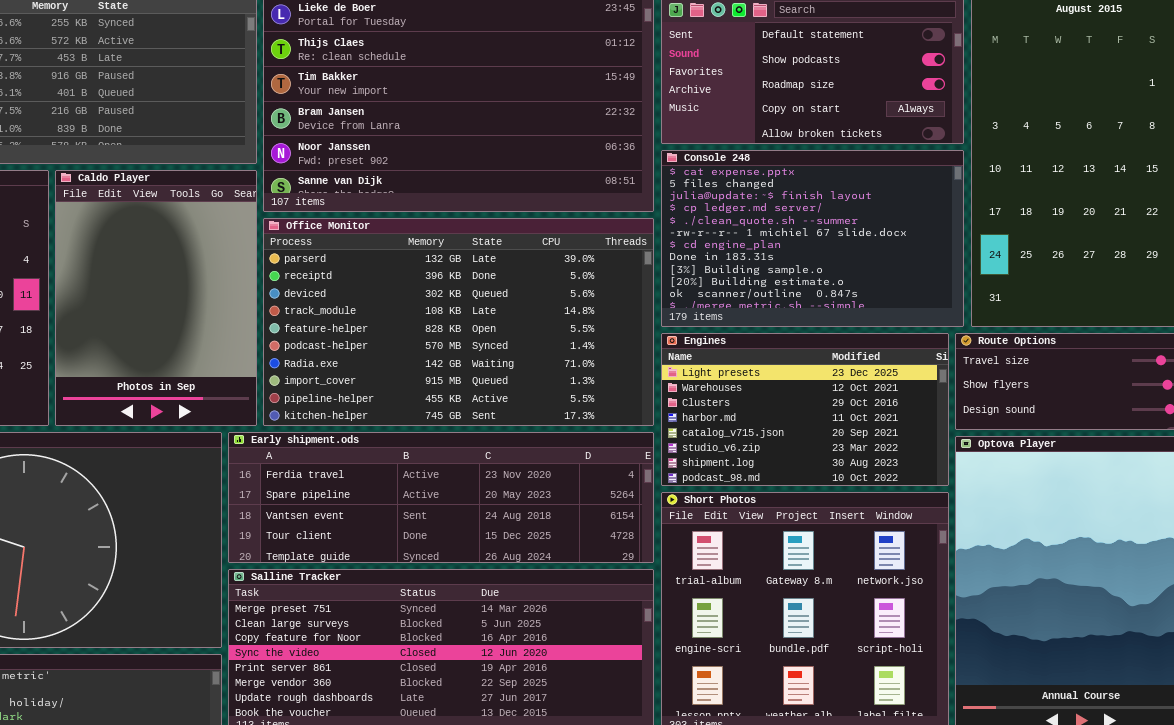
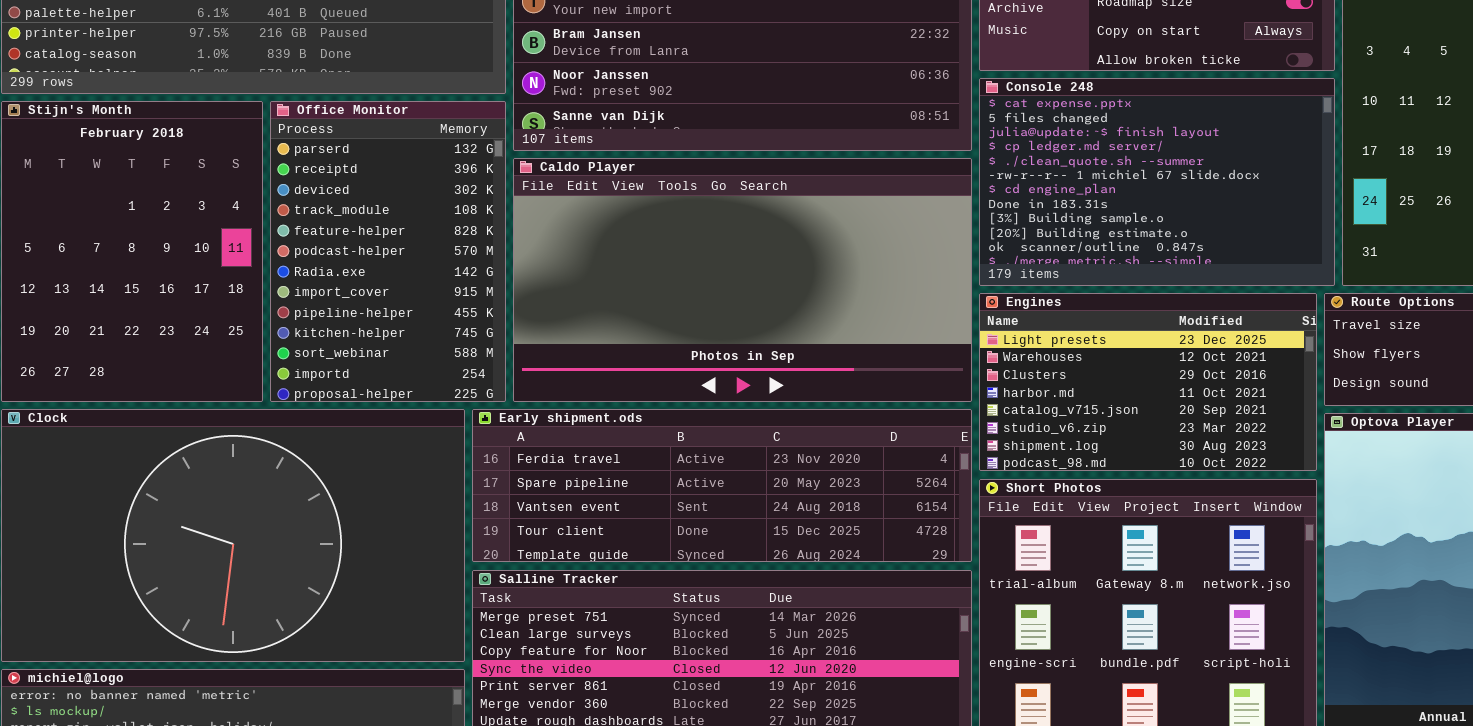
Caldo Player: [55,170,257,426] -> [513,158,972,402], moved, resized
Office Monitor: [263,218,654,426] -> [270,101,506,402], moved, resized

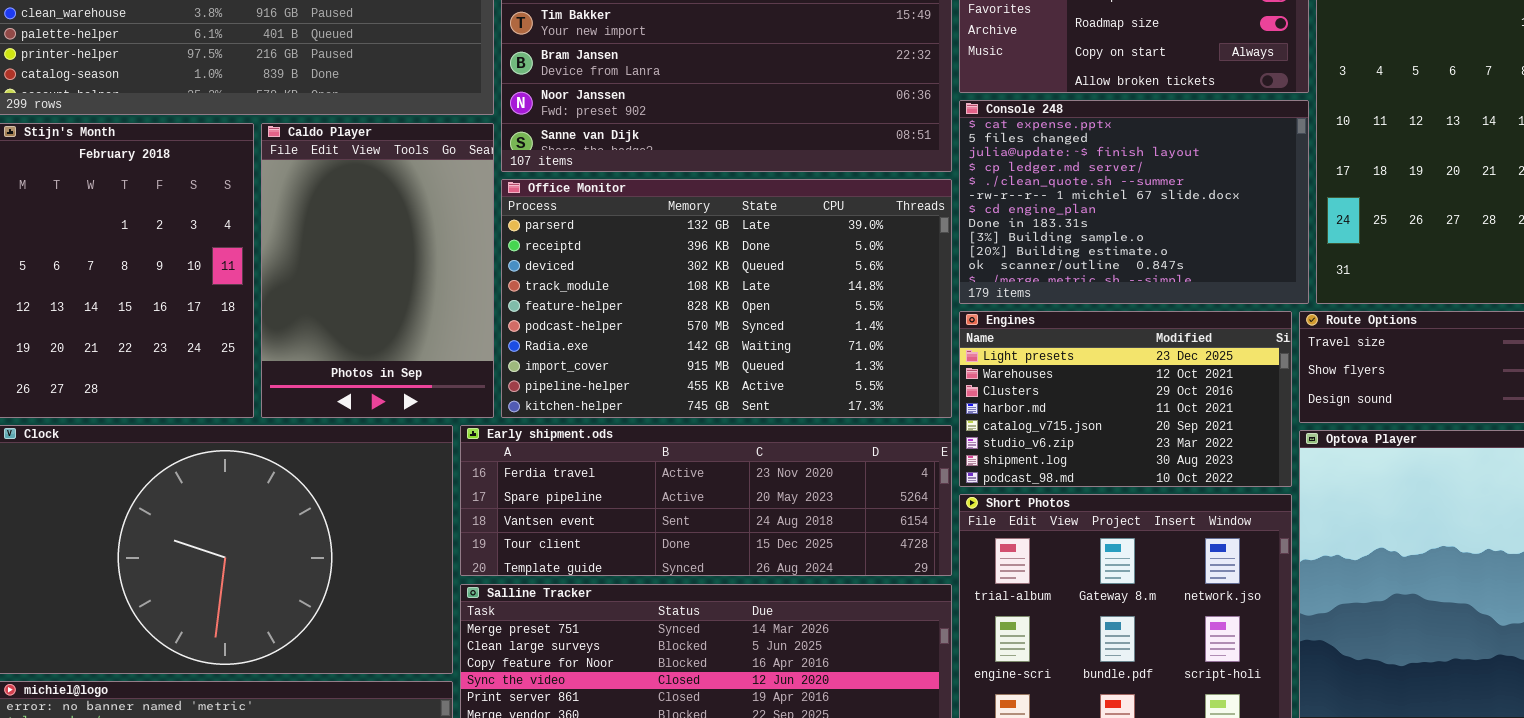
Office Monitor: [270,101,506,402] -> [501,179,952,418], moved, resized
Caldo Player: [513,158,972,402] -> [261,123,494,418], moved, resized

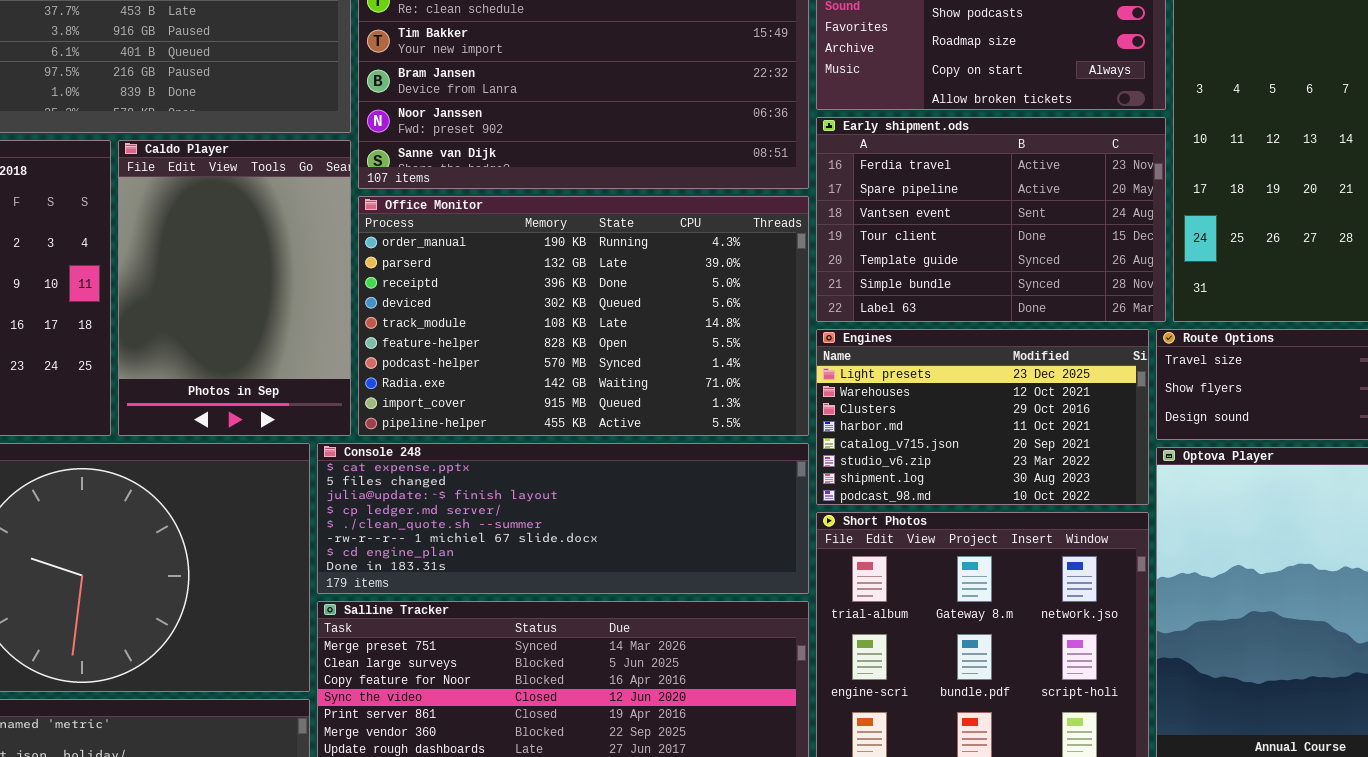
Console 248: [959,100,1309,304] -> [317,443,809,594], moved, resized
Office Monitor: [501,179,952,418] -> [358,196,809,436], scrolled up 1 row
Early shipment.ods: [460,425,952,576] -> [816,117,1166,322], moved, resized

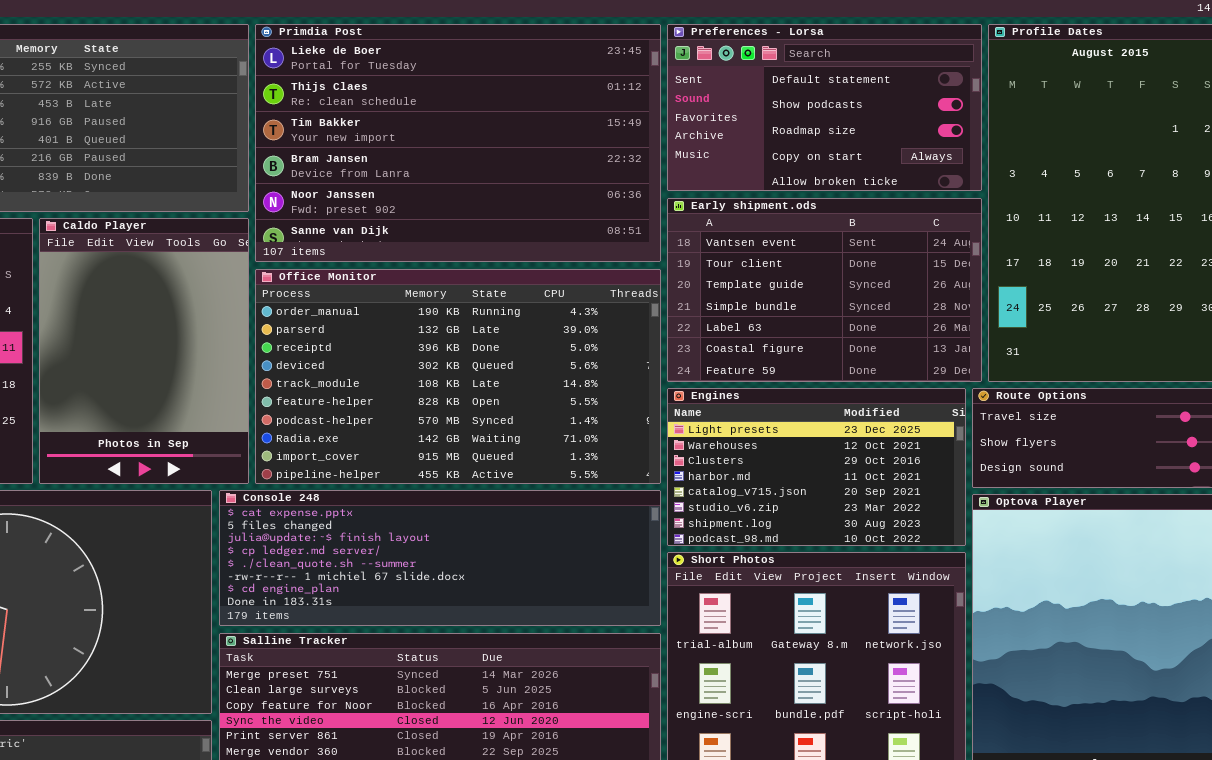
Early shipment.ods: [816,117,1166,322] -> [667,198,982,382], scrolled down 2 rows

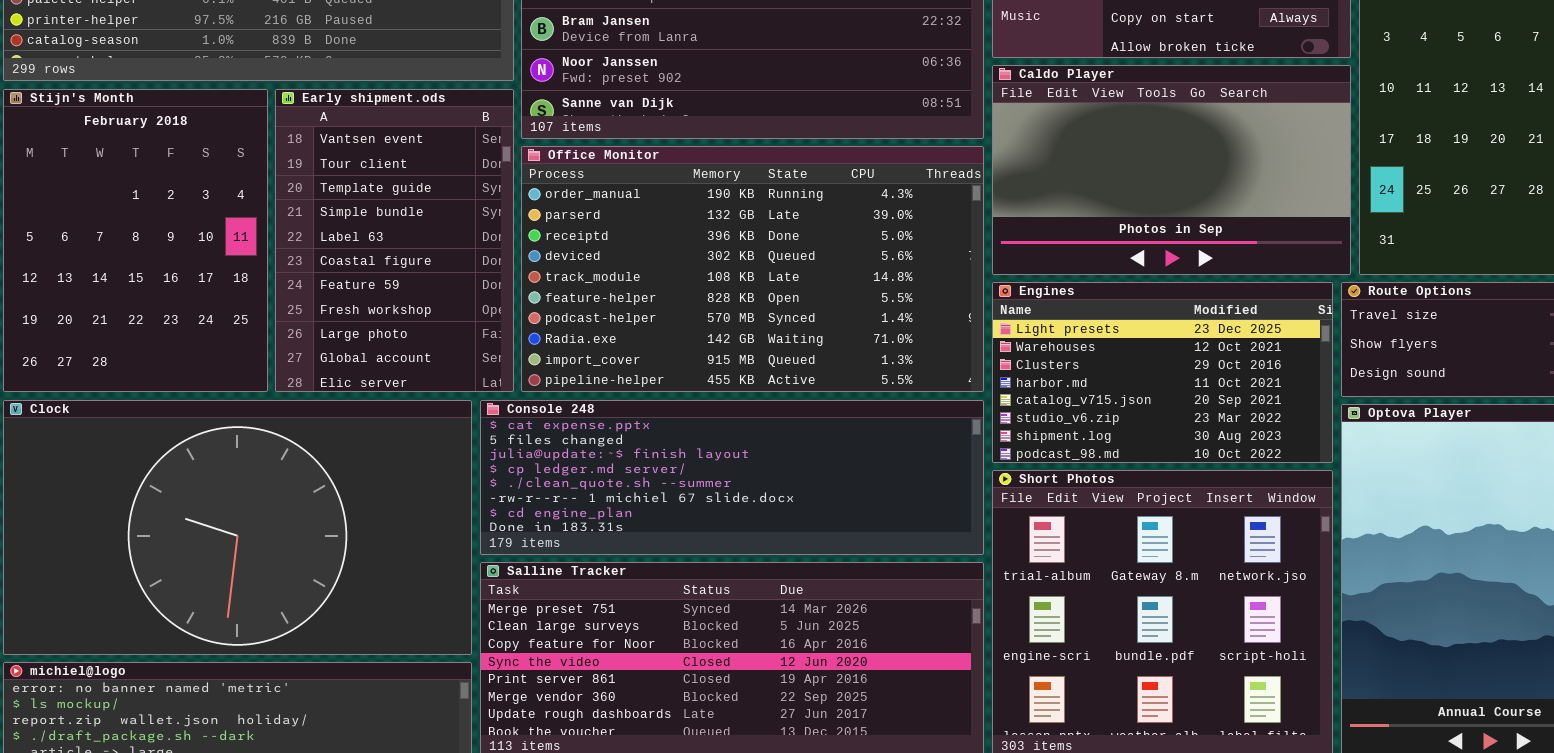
Early shipment.ods: [667,198,982,382] -> [275,89,514,392], moved, resized
Caldo Player: [39,218,249,484] -> [992,65,1351,275], moved, resized

